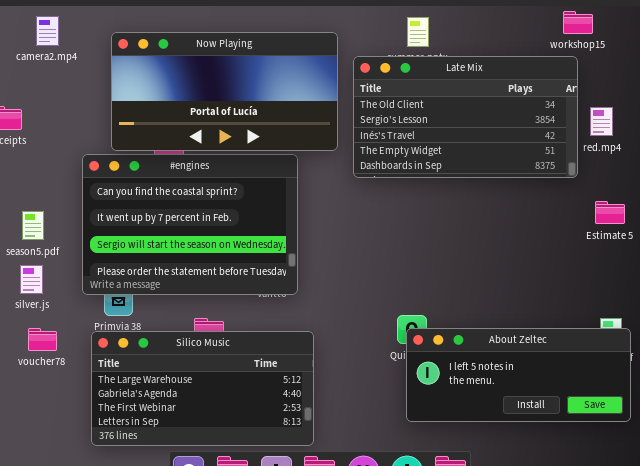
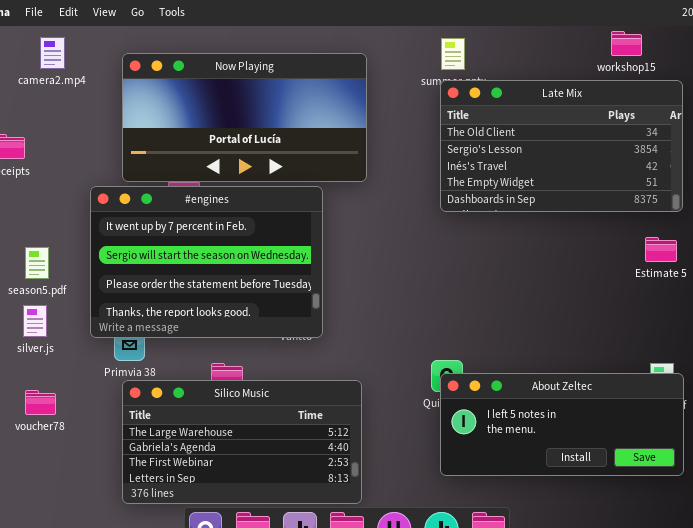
Late Mix: [353,56,578,178] -> [440,80,683,212], moved
#engines: [82,154,298,295] -> [90,186,323,338], scrolled down 1 row
voucher78: [28,328,57,351] -> [25,390,56,415], moved
Silico Music: [91,331,314,446] -> [122,380,362,504], moved

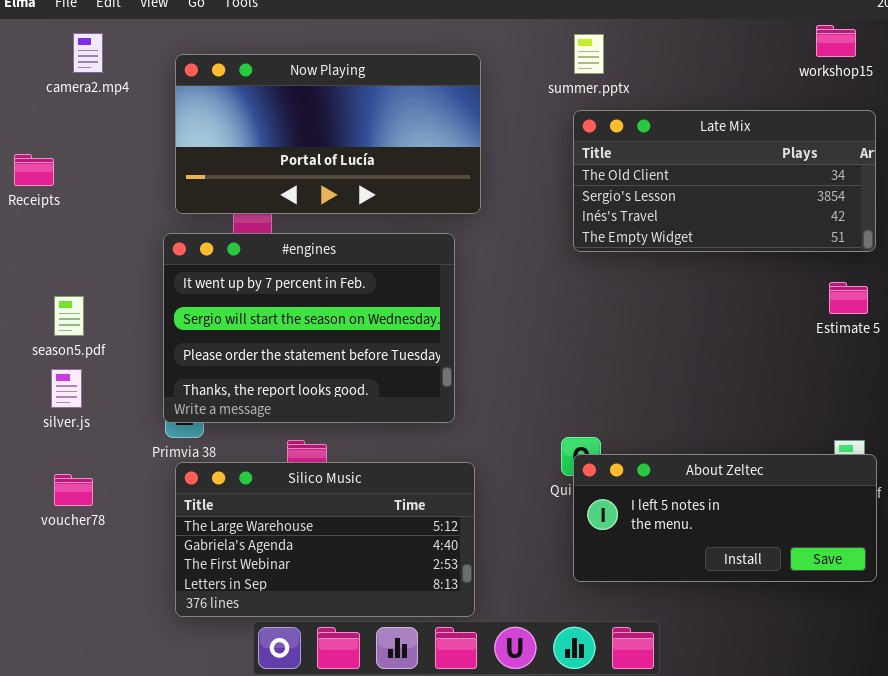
workshop15: [611,31,642,56] -> [816,25,856,57], moved
Late Mix: [440,80,683,212] -> [573,110,876,252], resized
#engines: [90,186,323,338] -> [163,233,455,423], moved

